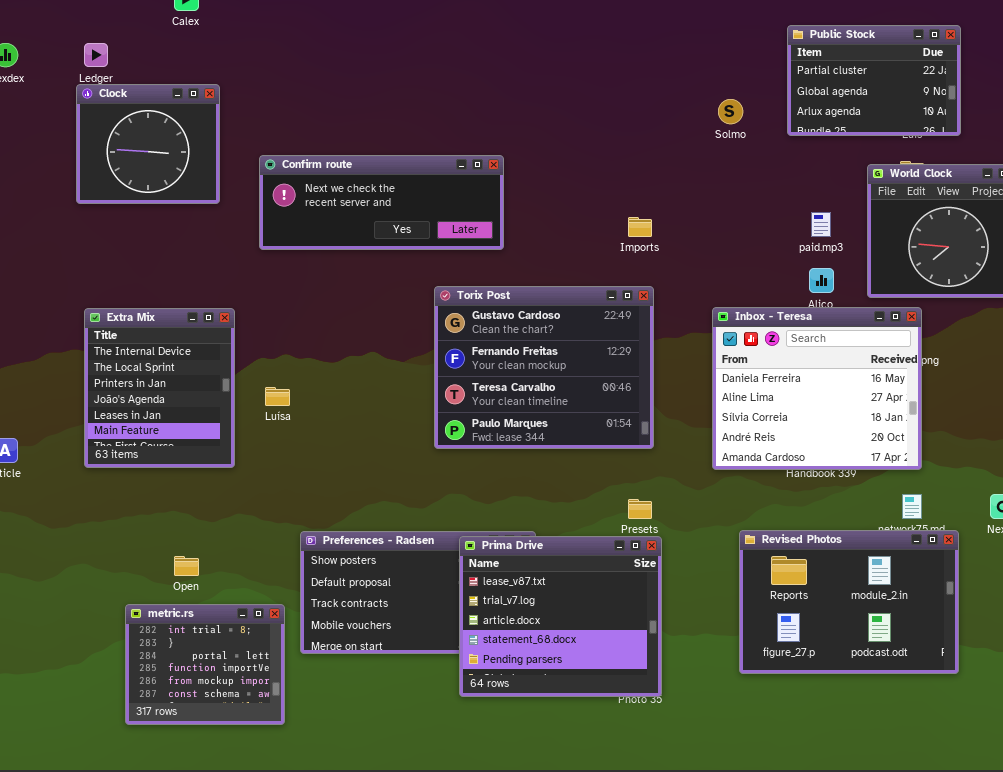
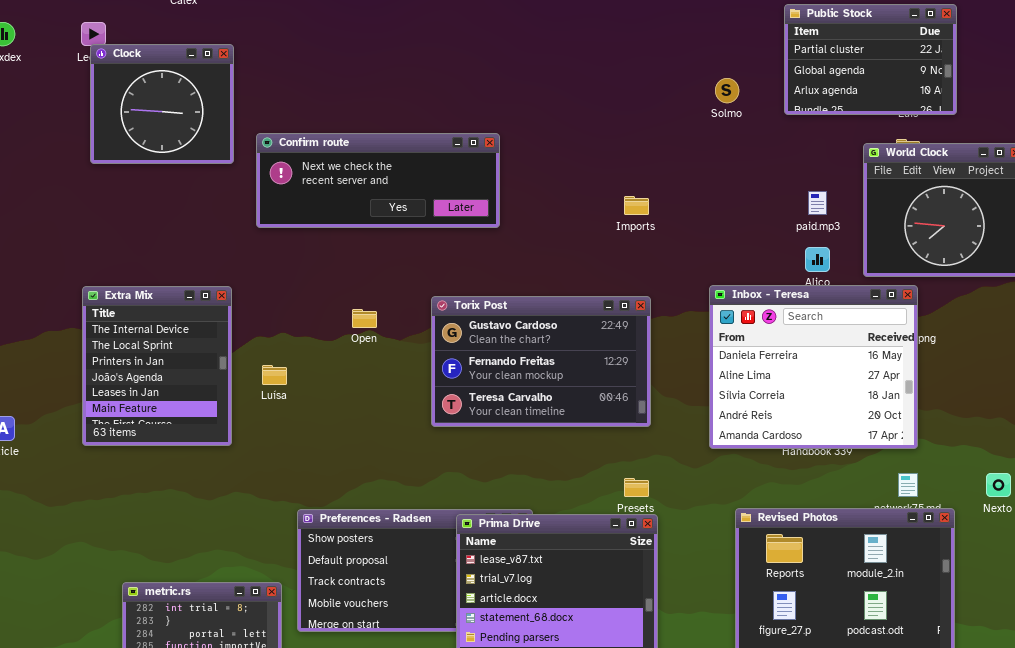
Clock: [76,84,220,204] -> [90,44,234,164], moved
Torix Post: [434,286,654,449] -> [431,296,651,427], resized
Open: [174,556,199,576] -> [352,309,377,328], moved

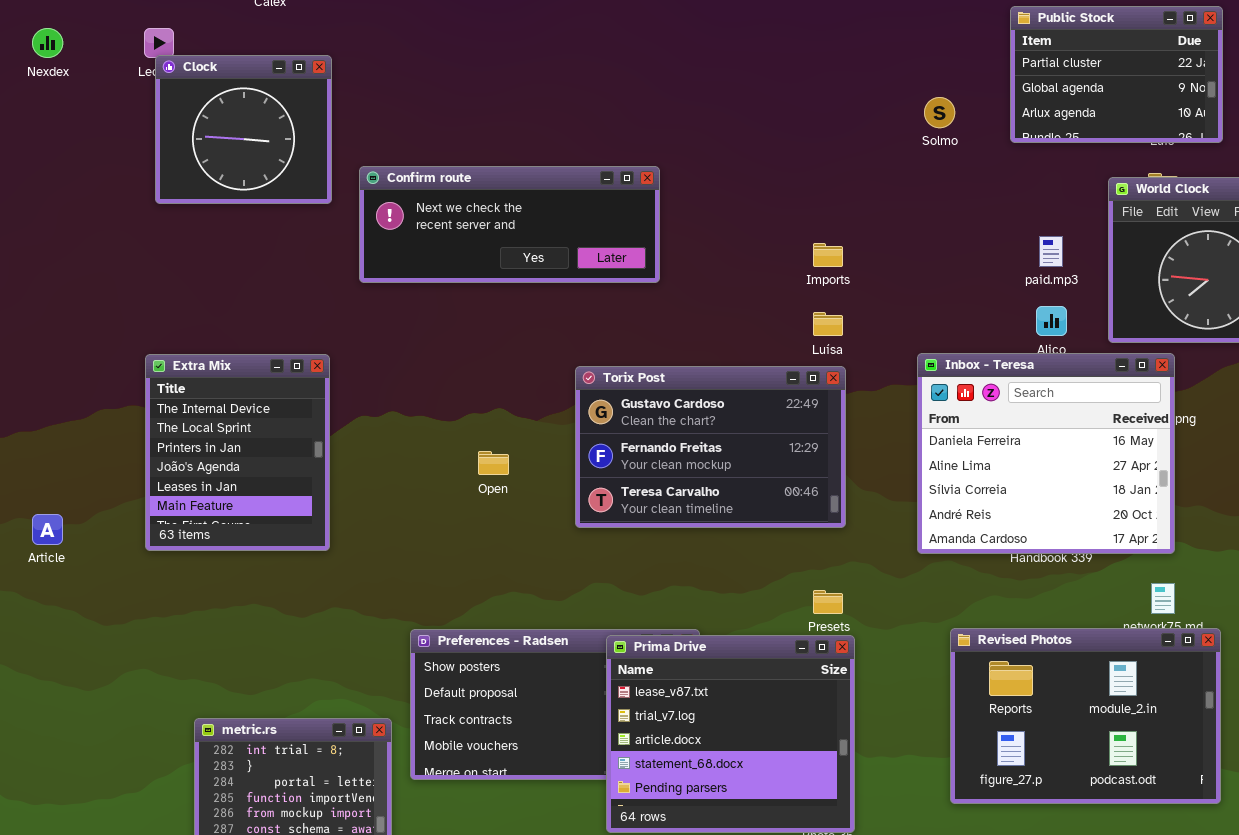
Open: [352,309,377,328] -> [478,451,509,475], moved
Luísa: [262,365,287,385] -> [813,312,843,336], moved

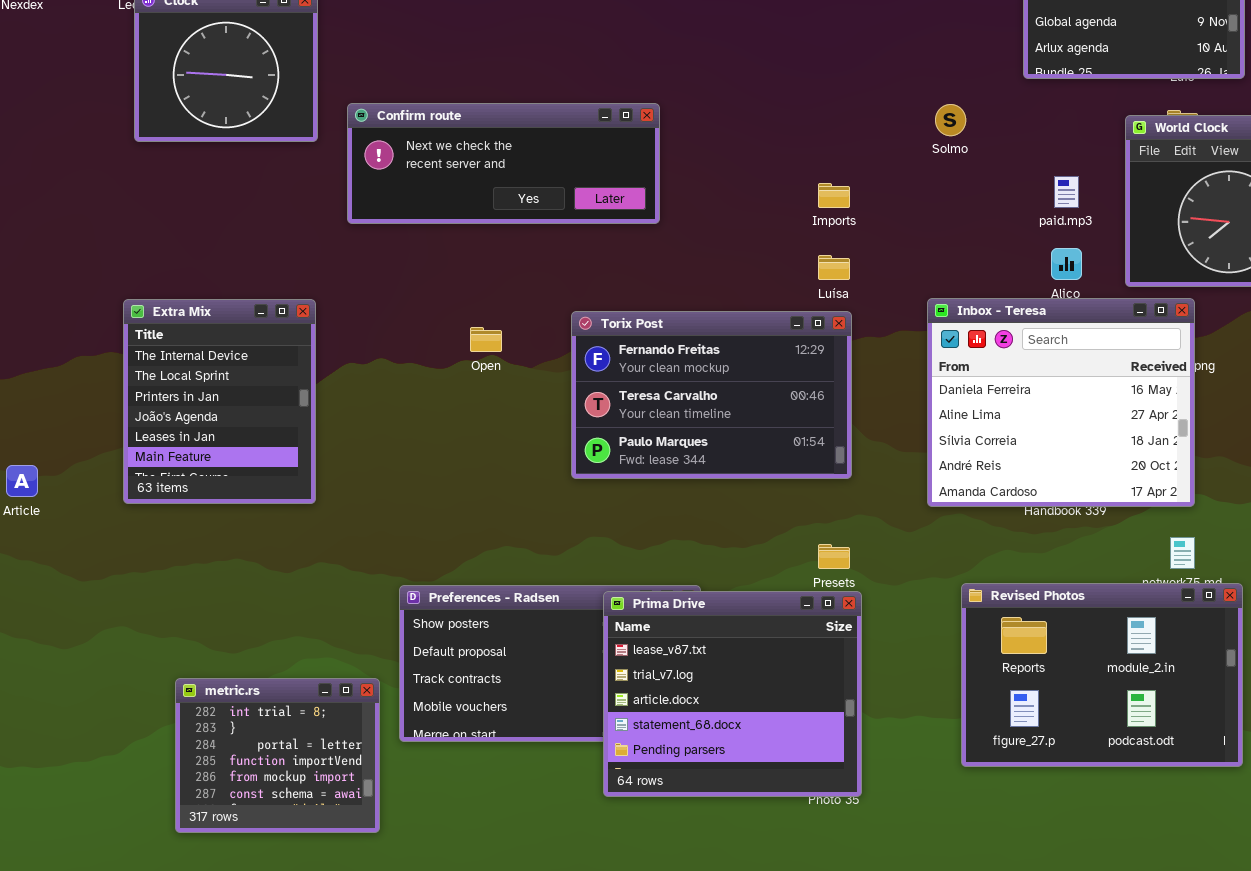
Solmo: [924,97,955,128] -> [935,104,966,136], moved
Torix Post: [575,366,846,528] -> [571,311,852,479], scrolled down 1 row
Open: [478,451,509,475] -> [470,327,502,352], moved

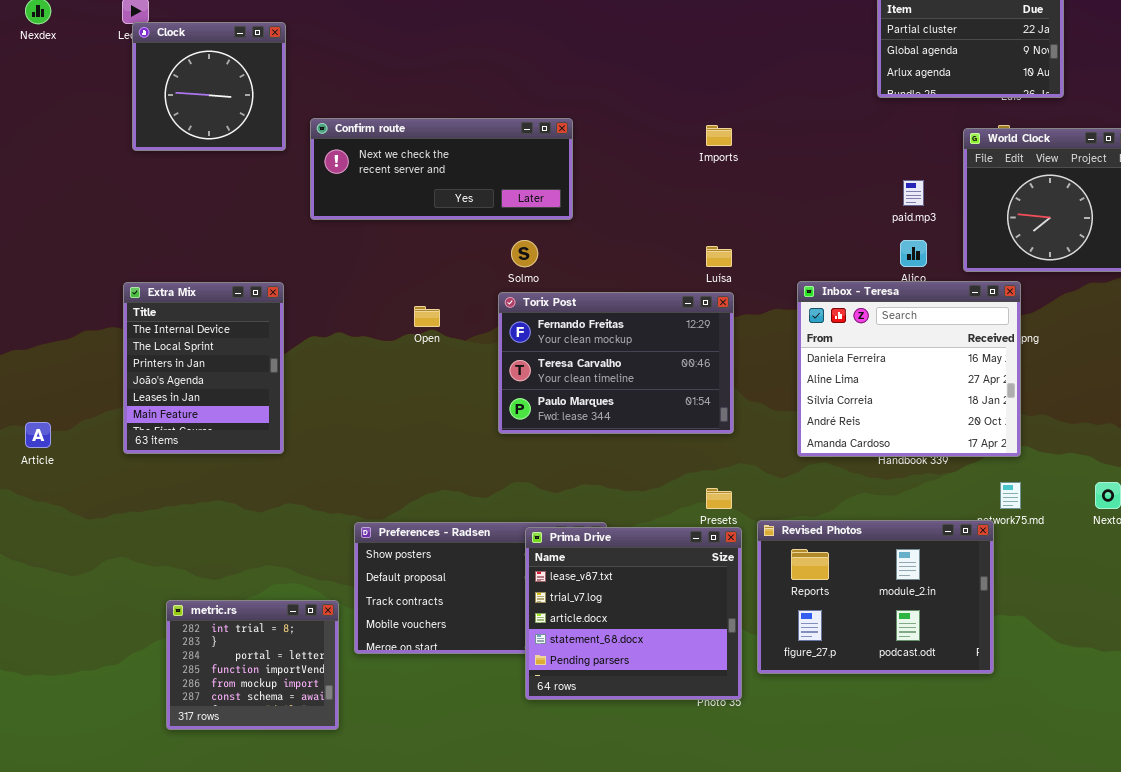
Solmo: [935,104,966,136] -> [511,240,538,267], moved
Imports: [818,183,850,208] -> [706,125,732,146], moved
Revised Photos: [961,583,1243,767] -> [757,520,994,674], moved

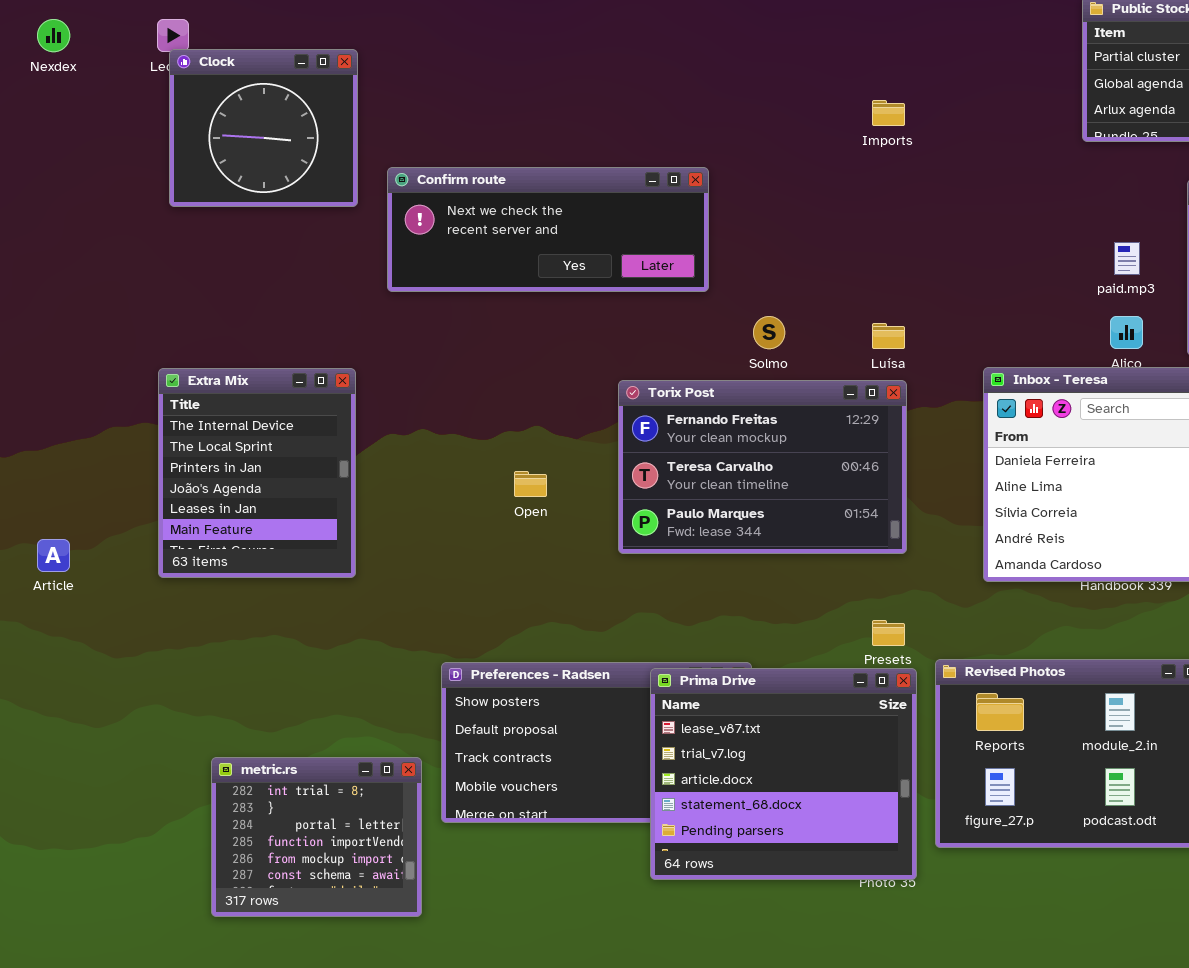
Imports: [706,125,732,146] -> [872,100,905,126], moved
Solmo: [511,240,538,267] -> [753,316,785,349], moved
Open: [414,306,440,327] -> [514,471,547,497], moved

